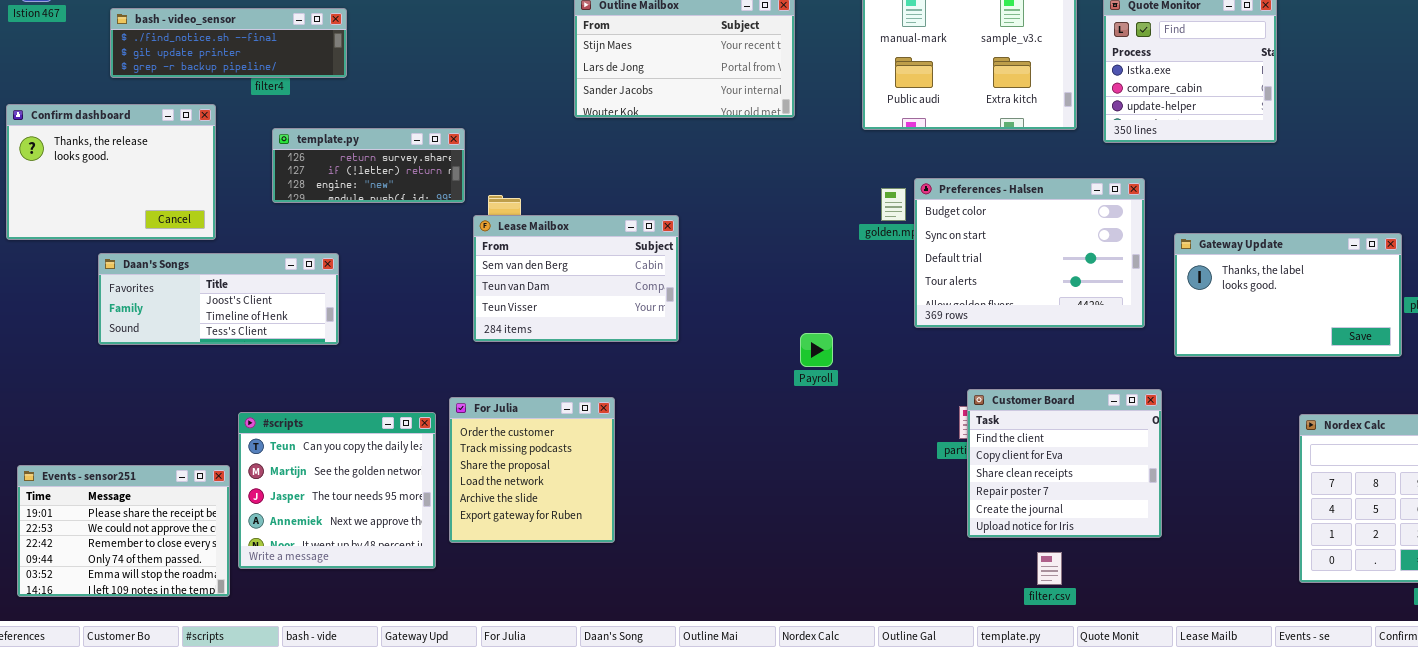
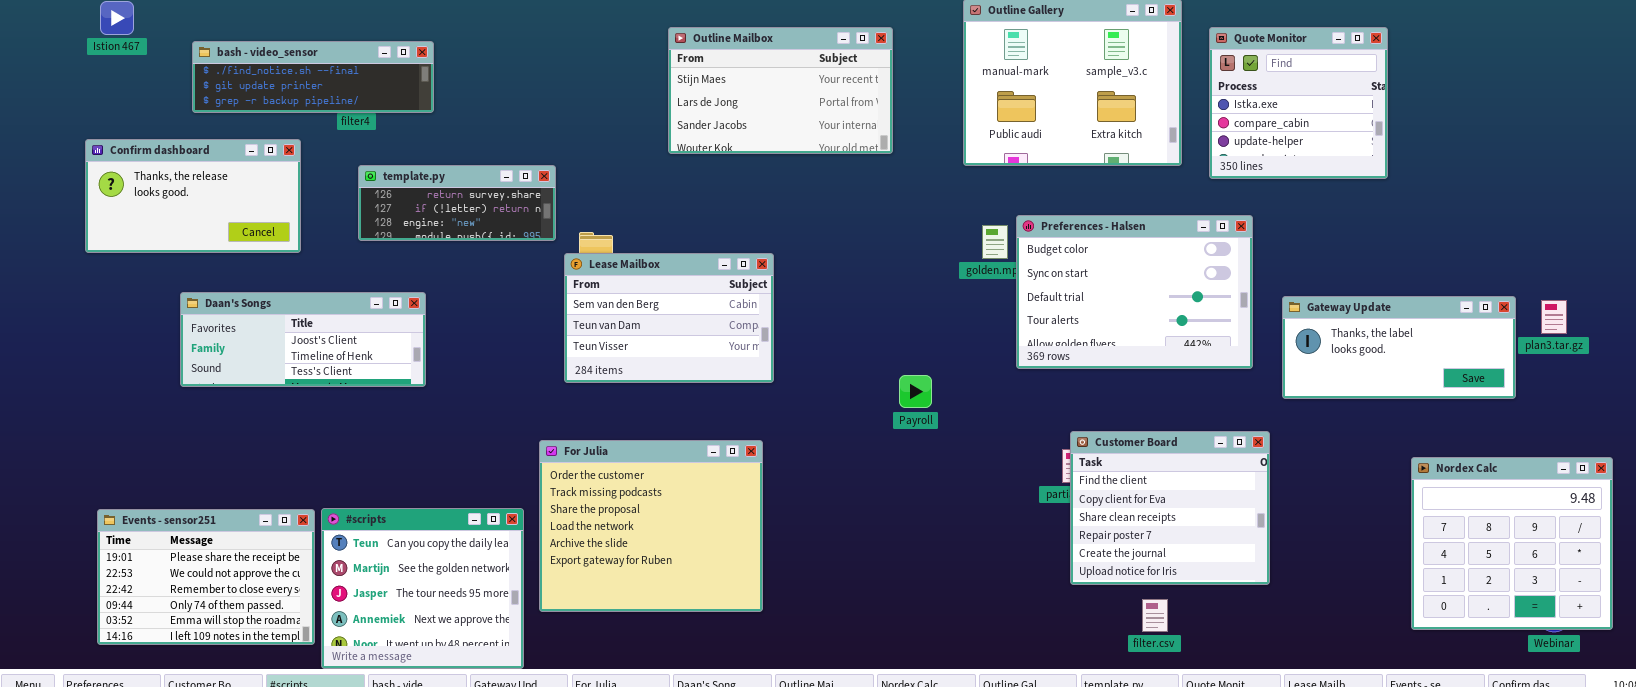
Confirm dashboard: [6,104,216,240] -> [85,139,301,253], resized
Gateway Update: [1174,233,1402,357] -> [1282,296,1516,399], resized
For Julia: [449,397,615,543] -> [539,440,763,612], resized
#scripts: [238,412,436,569] -> [321,508,524,669], moved

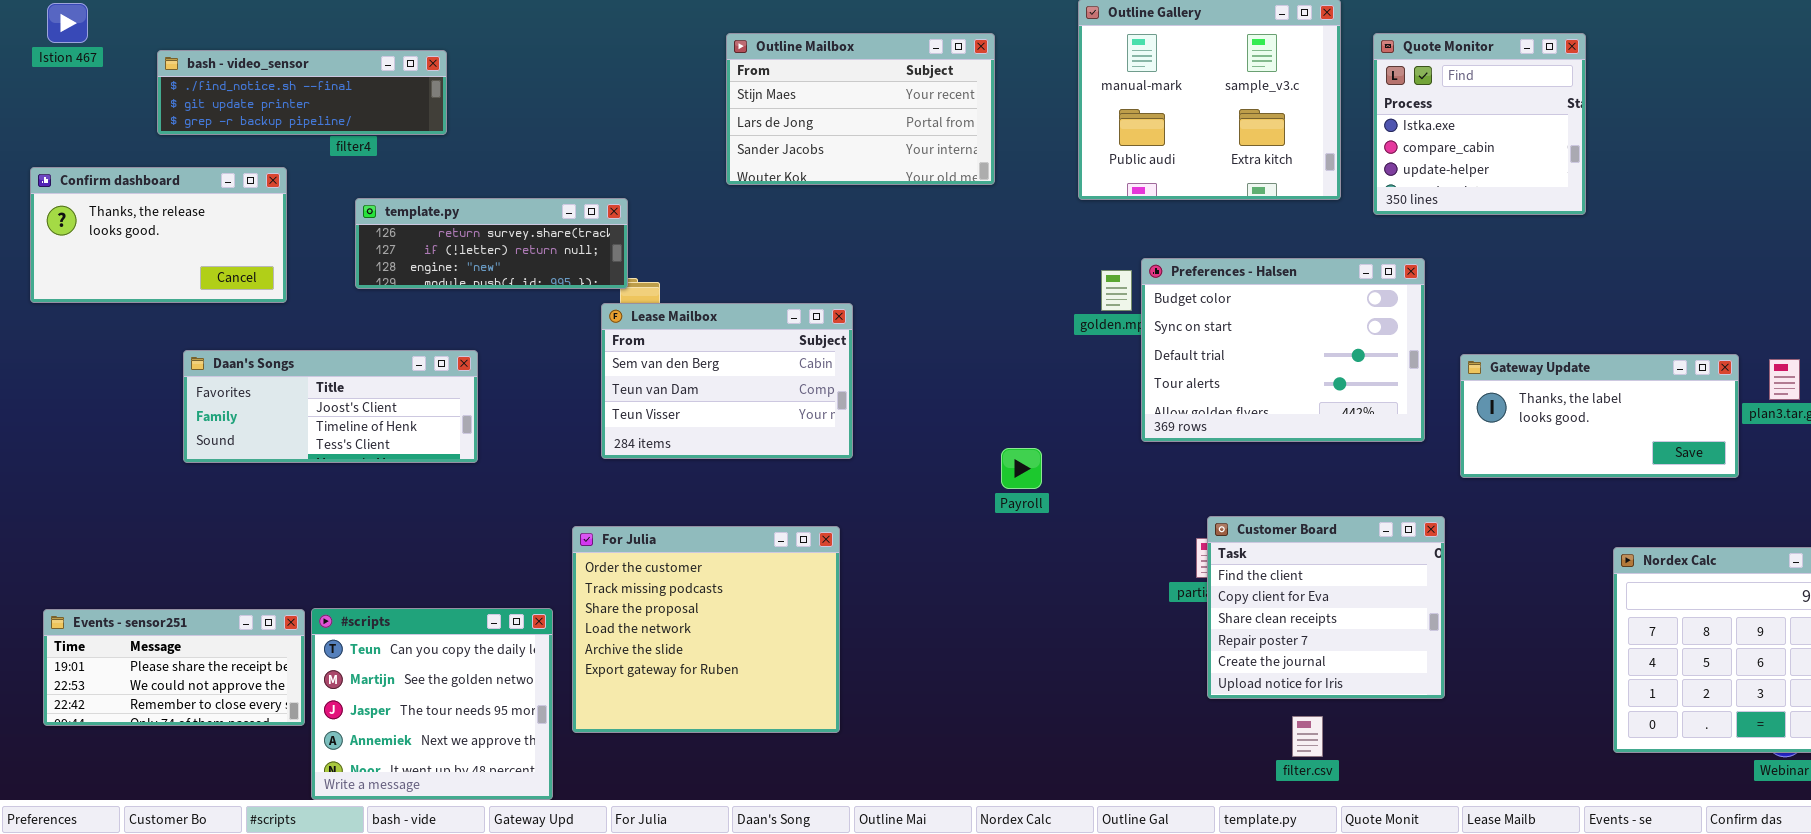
template.py: [358,165,556,241] -> [355,198,628,289], resized
Daan's Songs: [180,292,426,387] -> [183,350,478,463], moved
Events - sensor251: [97,509,315,645] -> [43,609,305,726], resized

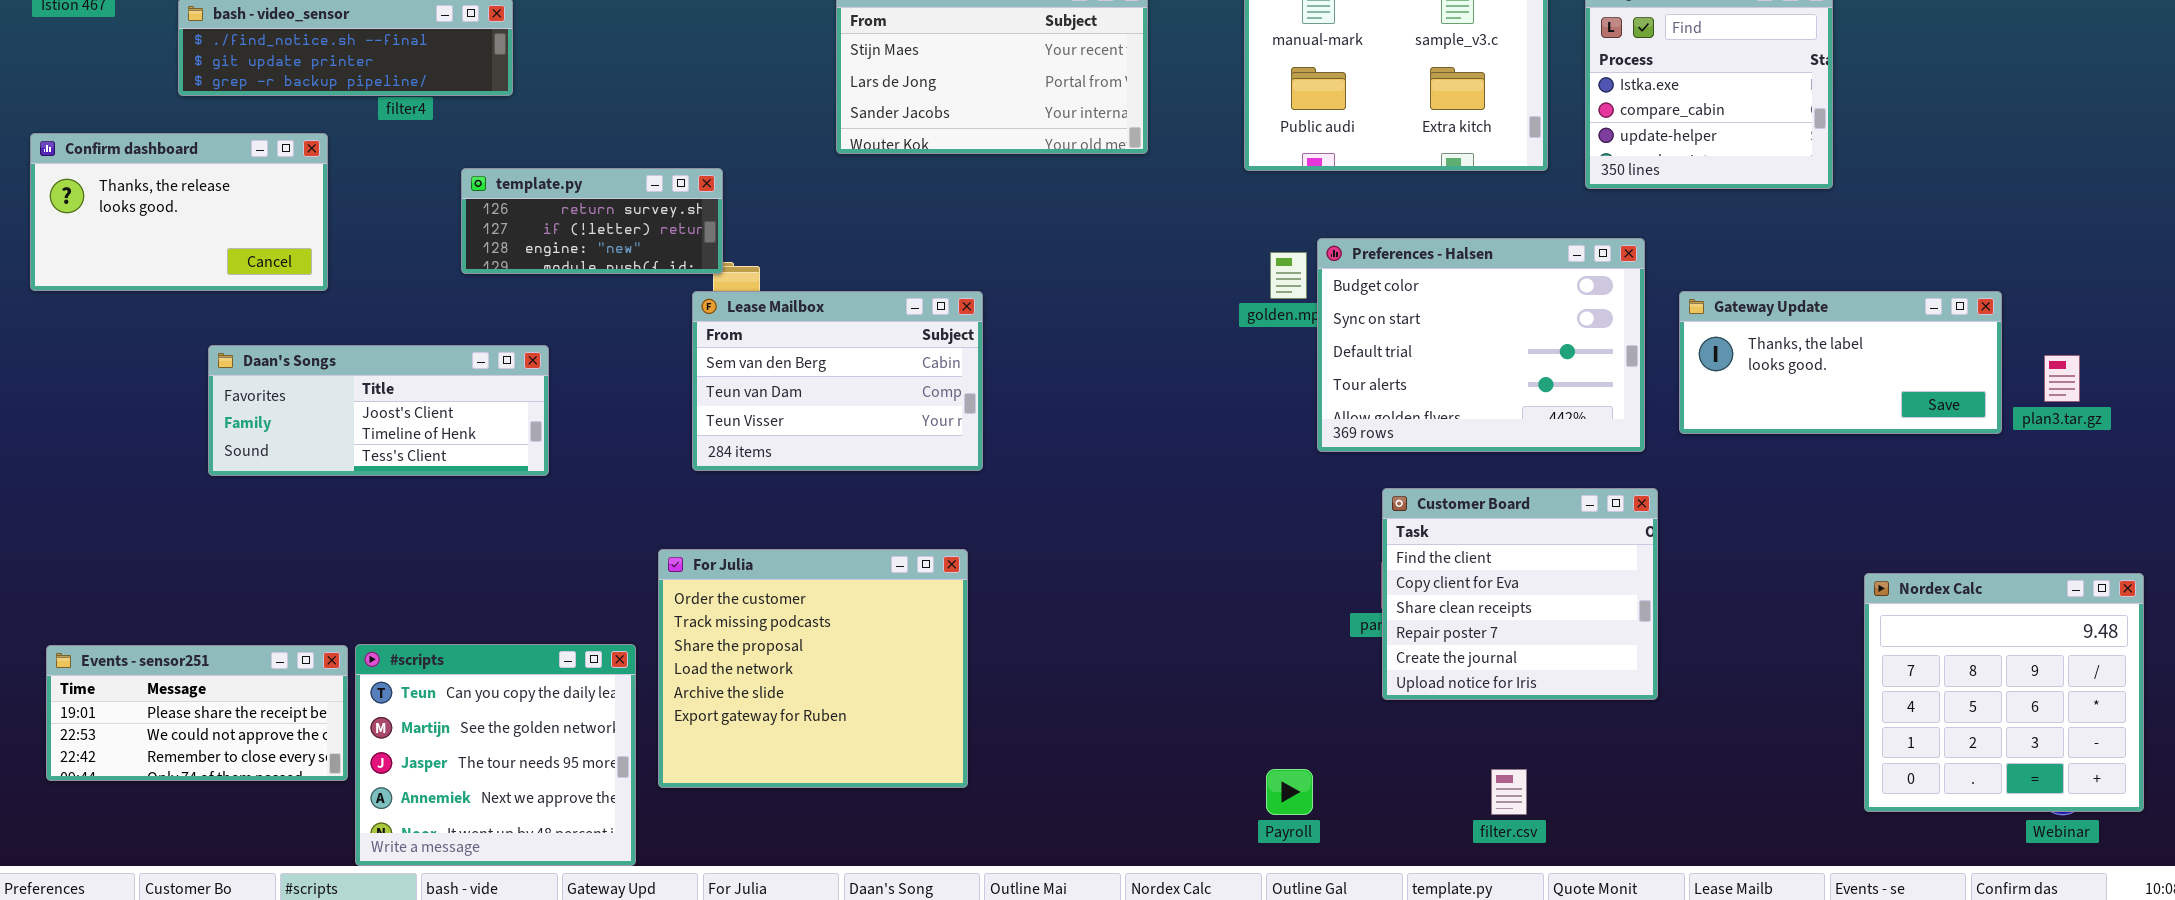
template.py: [355,198,628,289] -> [461,168,723,274], resized
Gateway Update: [1460,354,1739,478] -> [1679,291,2002,434], moved
Payroll: [1001,448,1042,489] -> [1266,769,1313,815], moved
Customer Board: [1207,516,1445,699] -> [1382,488,1658,700], moved

